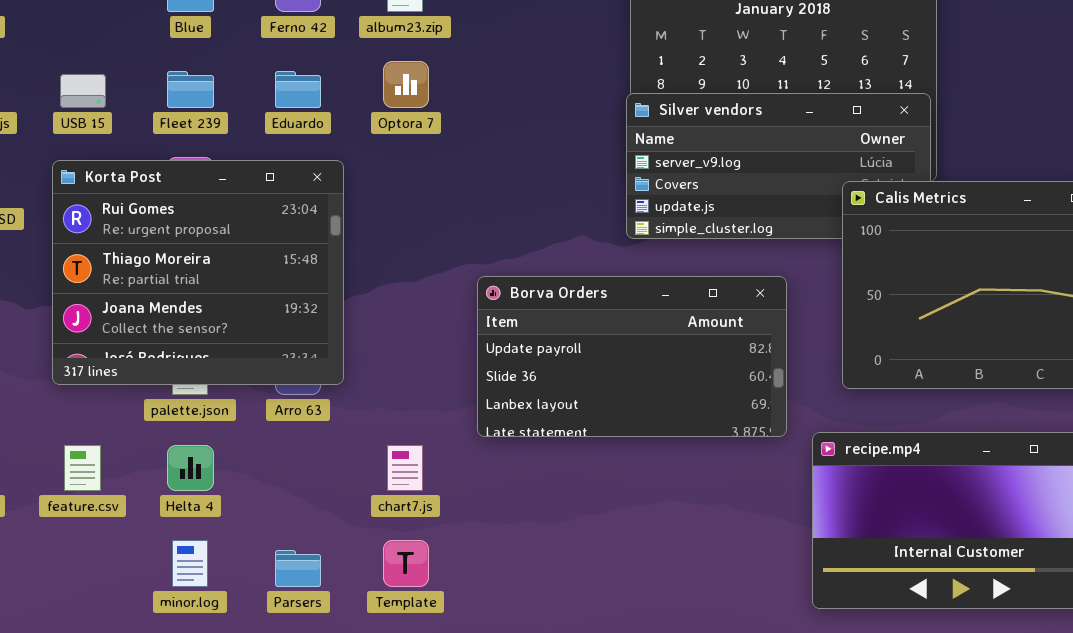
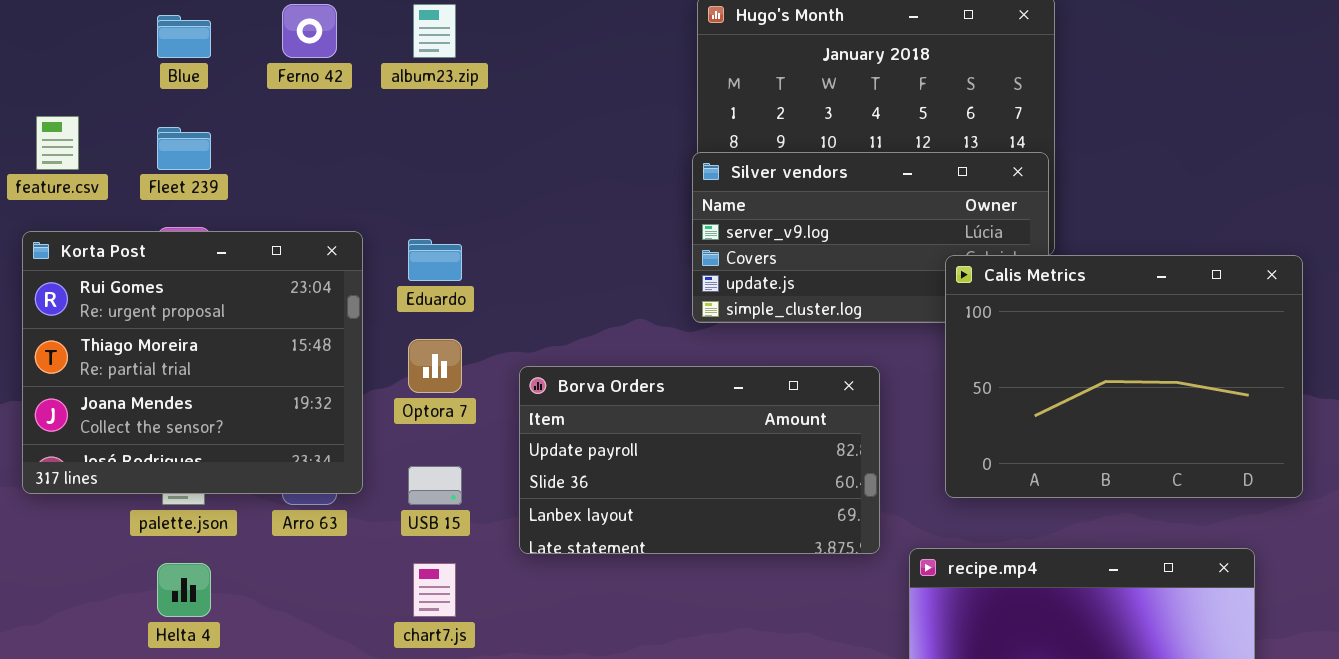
Optora 7: [383,61,429,108] -> [408,339,462,393], moved
Eduardo: [275,71,321,108] -> [408,239,462,281], moved
USB 15: [60,74,106,108] -> [408,466,462,505], moved
feature.csv: [64,445,101,491] -> [36,116,79,170], moved

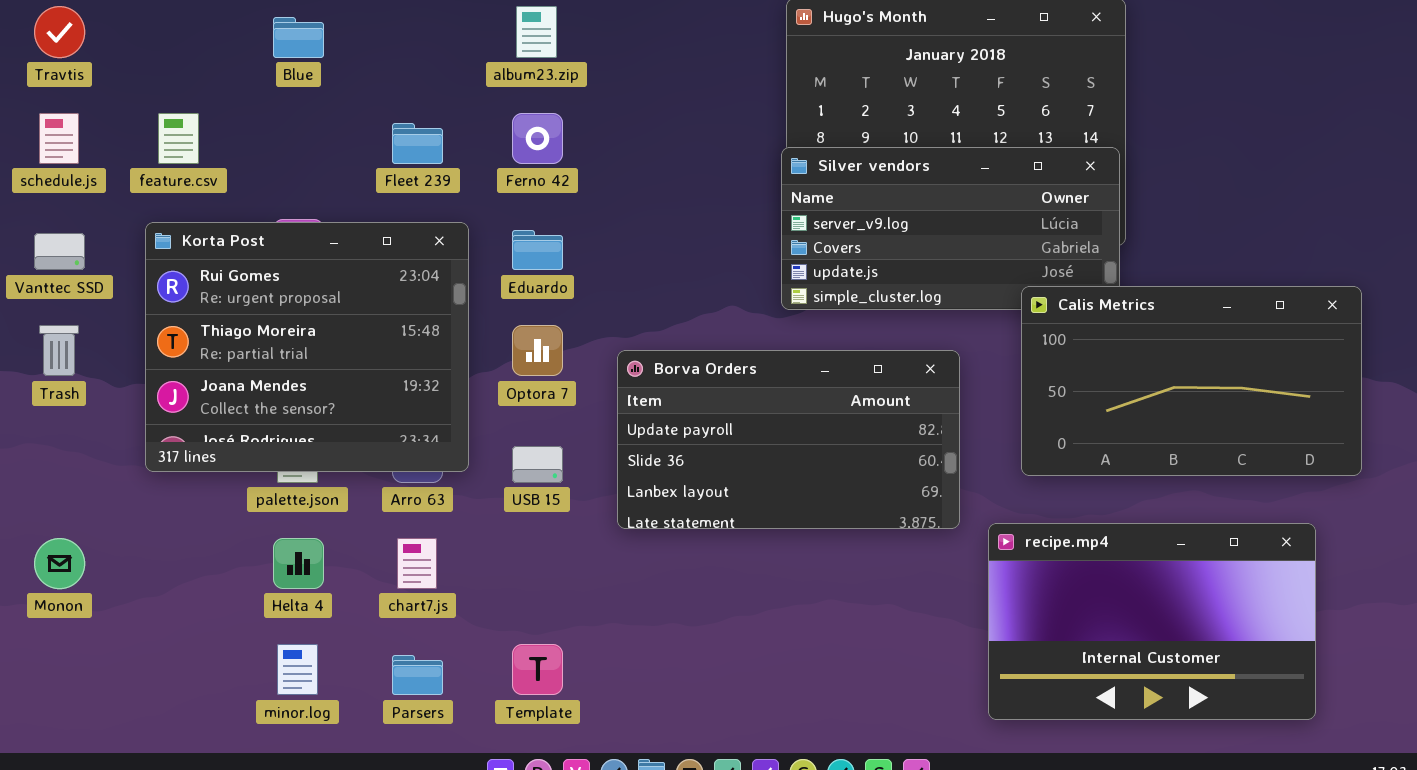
Ferno 42: [282,4,337,58] -> [512,113,563,164], moved
Fleet 239: [157,127,211,170] -> [392,123,443,164], moved
Calis Metrics: [945,255,1303,498] -> [1021,286,1362,476], resized
chart7.js: [413,563,456,617] -> [397,538,437,589], moved

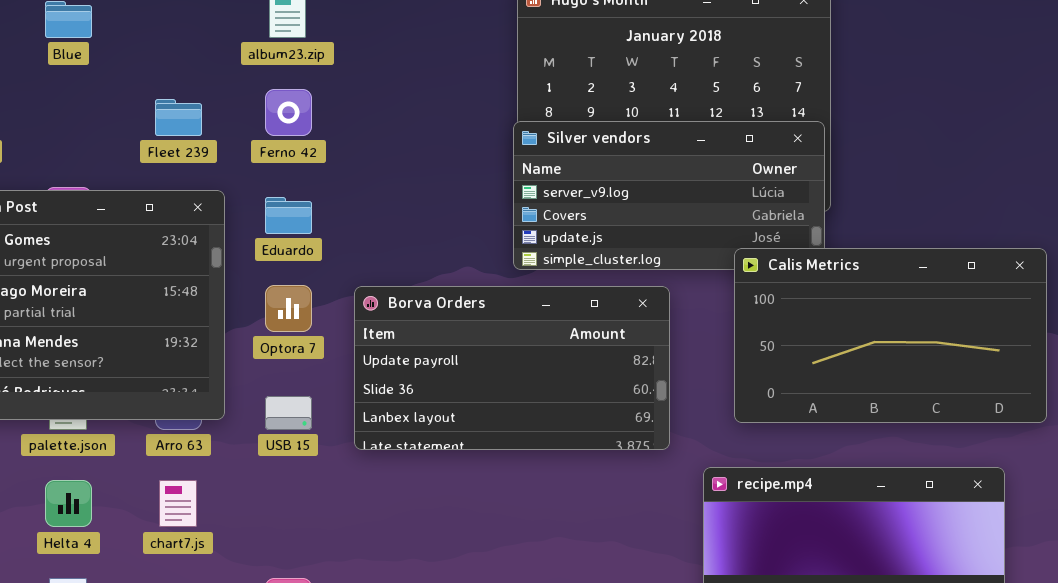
Borva Orders: [617,350,960,529] -> [354,286,670,450], moved

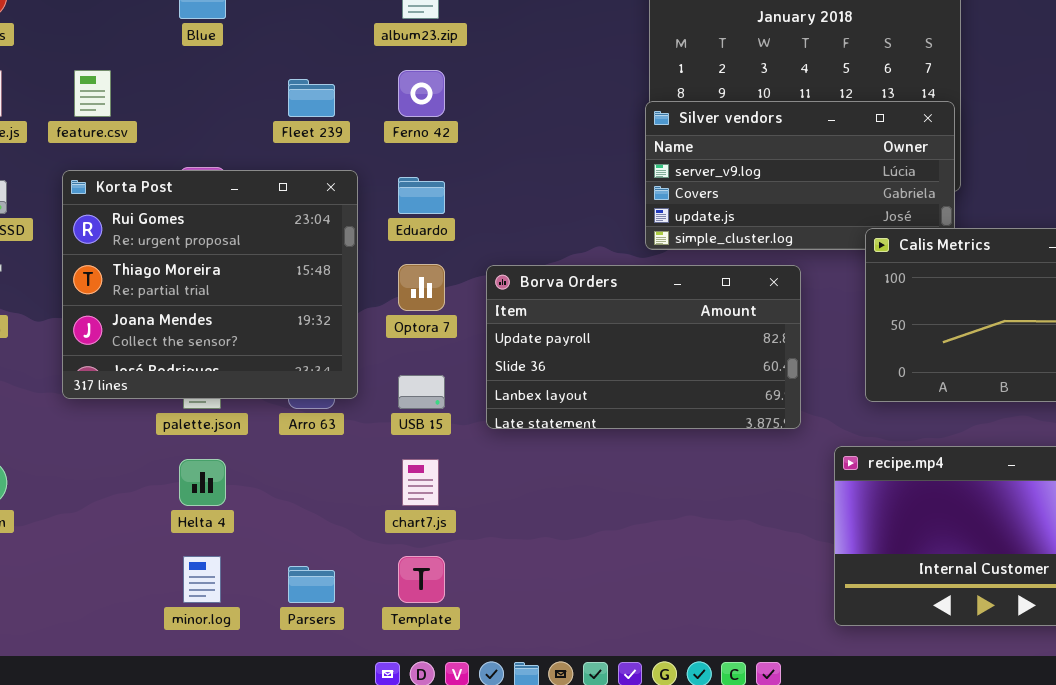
chart7.js: [159,480,197,527] -> [402,459,439,506], moved

